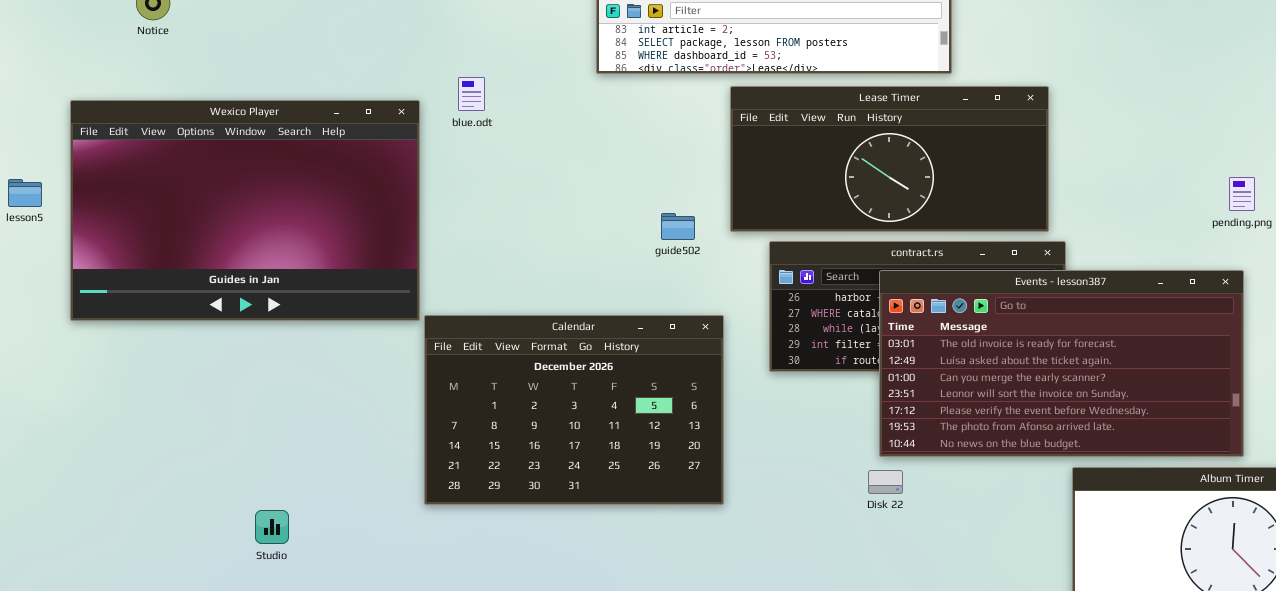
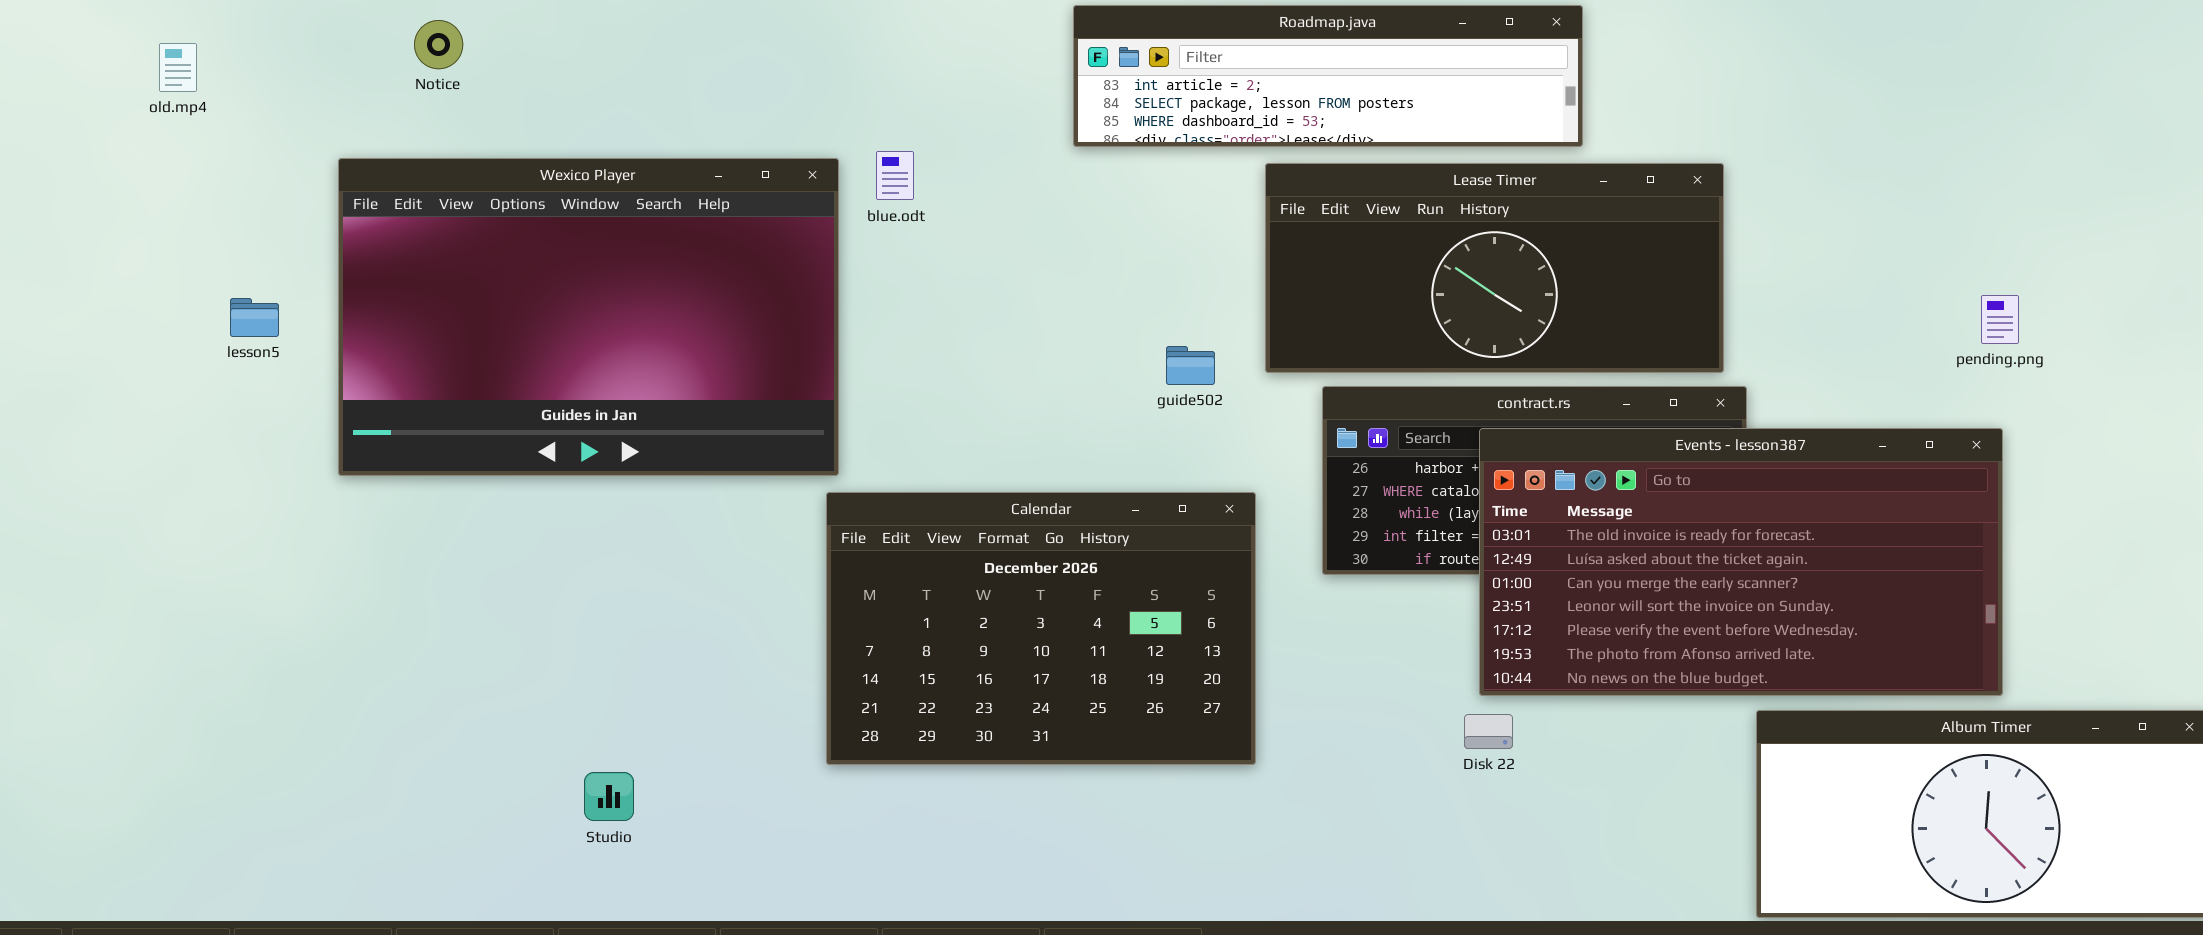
Wexico Player: [70,100,420,321] -> [338,158,839,476], moved

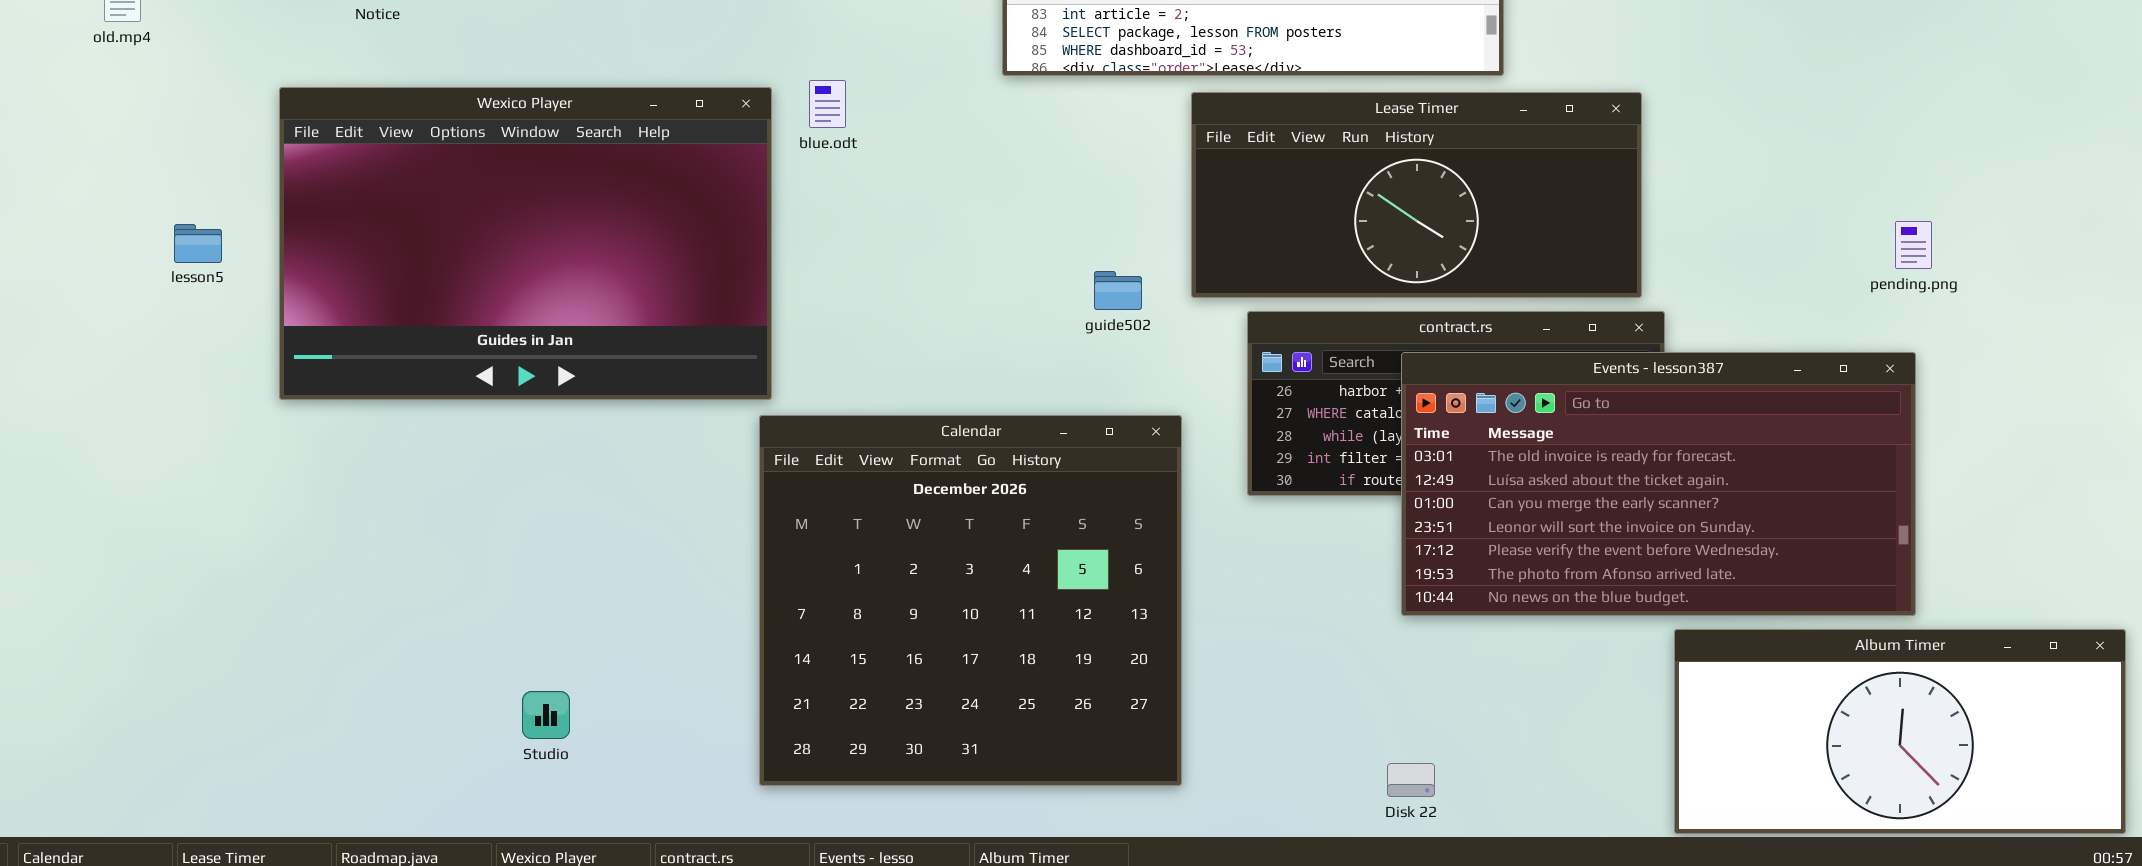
Calendar: [826,492,1256,765] -> [759,415,1182,786], resized
Disk 22: [1464,714,1513,749] -> [1387,763,1435,797], moved

